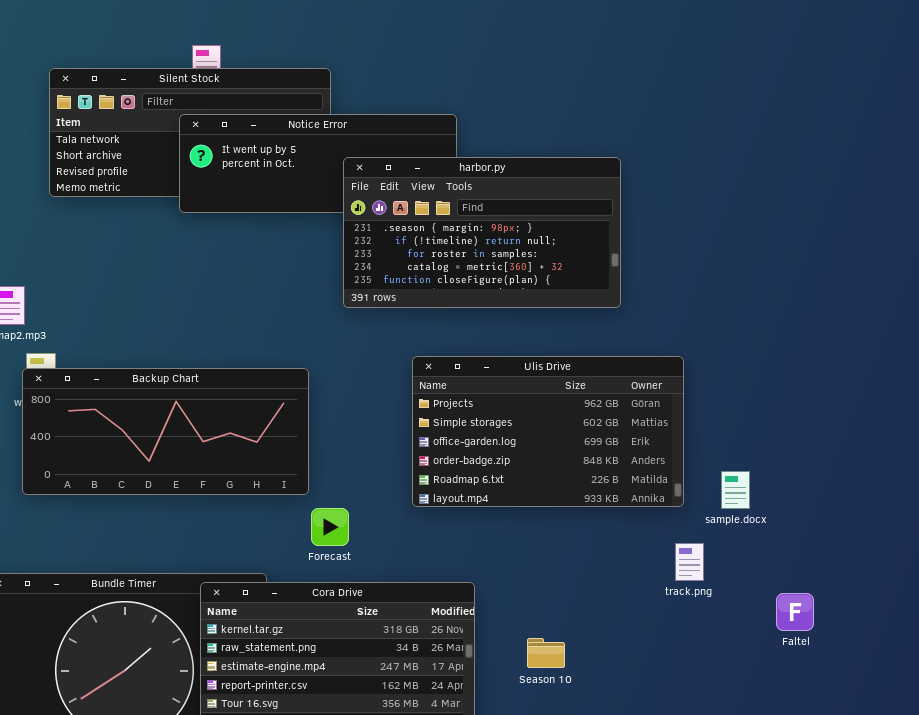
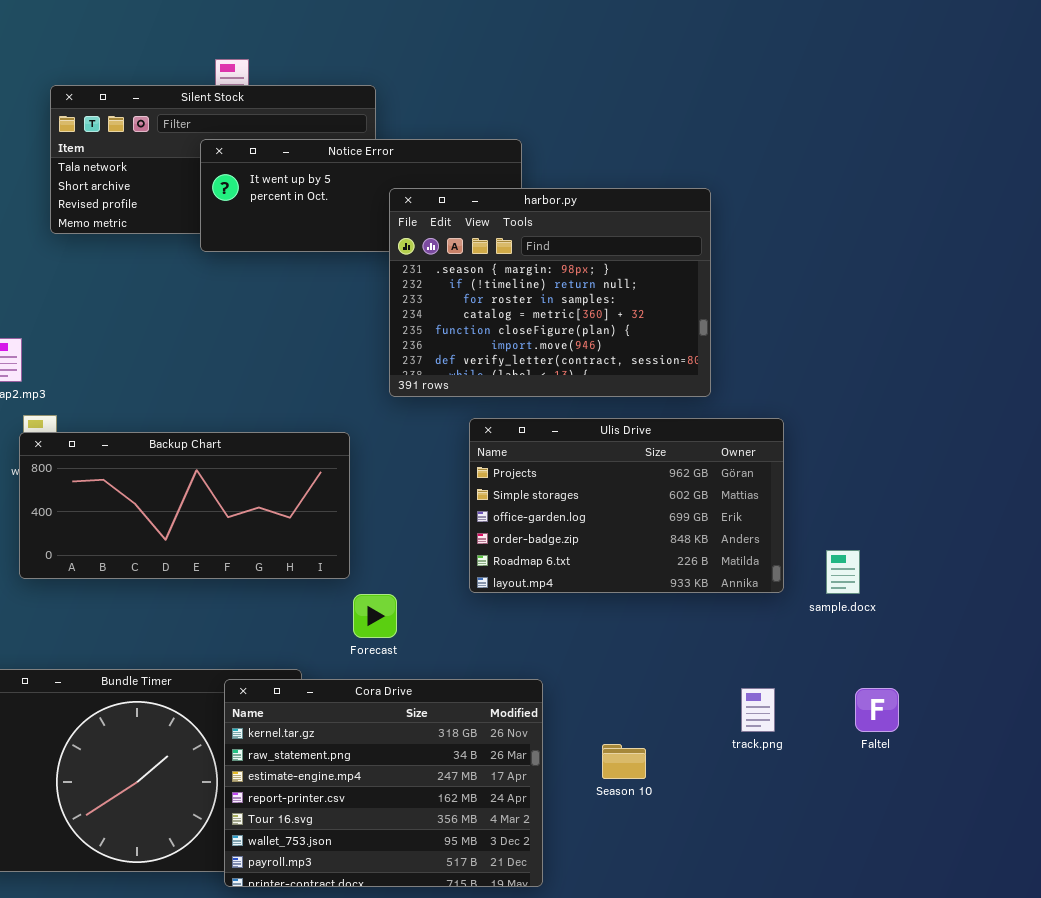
harbor.py: [343,157,621,308] -> [389,188,711,397], resized
track.png: [675,543,704,581] -> [741,688,775,732], moved
Faltel: [776,593,814,631] -> [855,688,899,732], moved

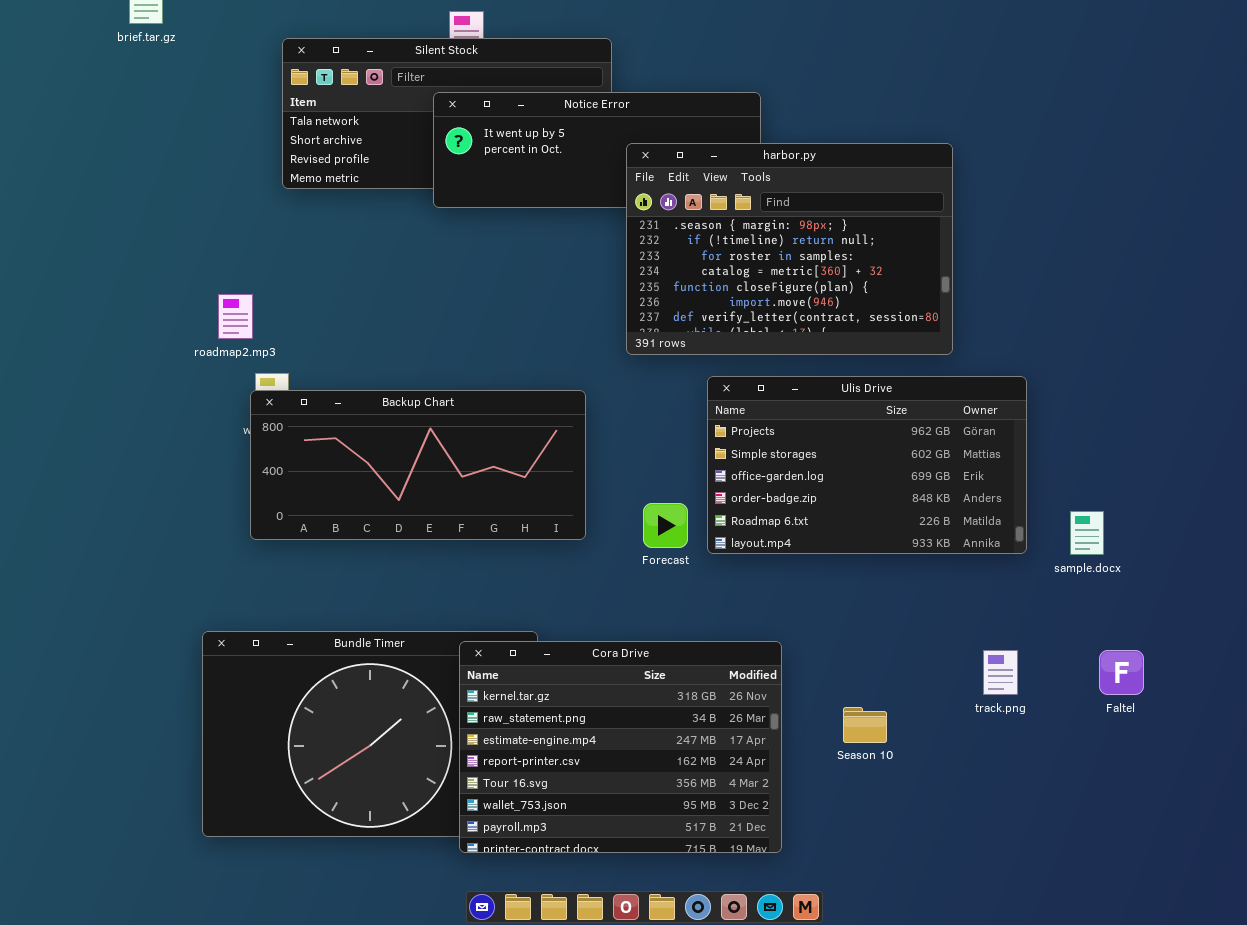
Forecast: [353,594,397,638] -> [643,503,688,548], moved

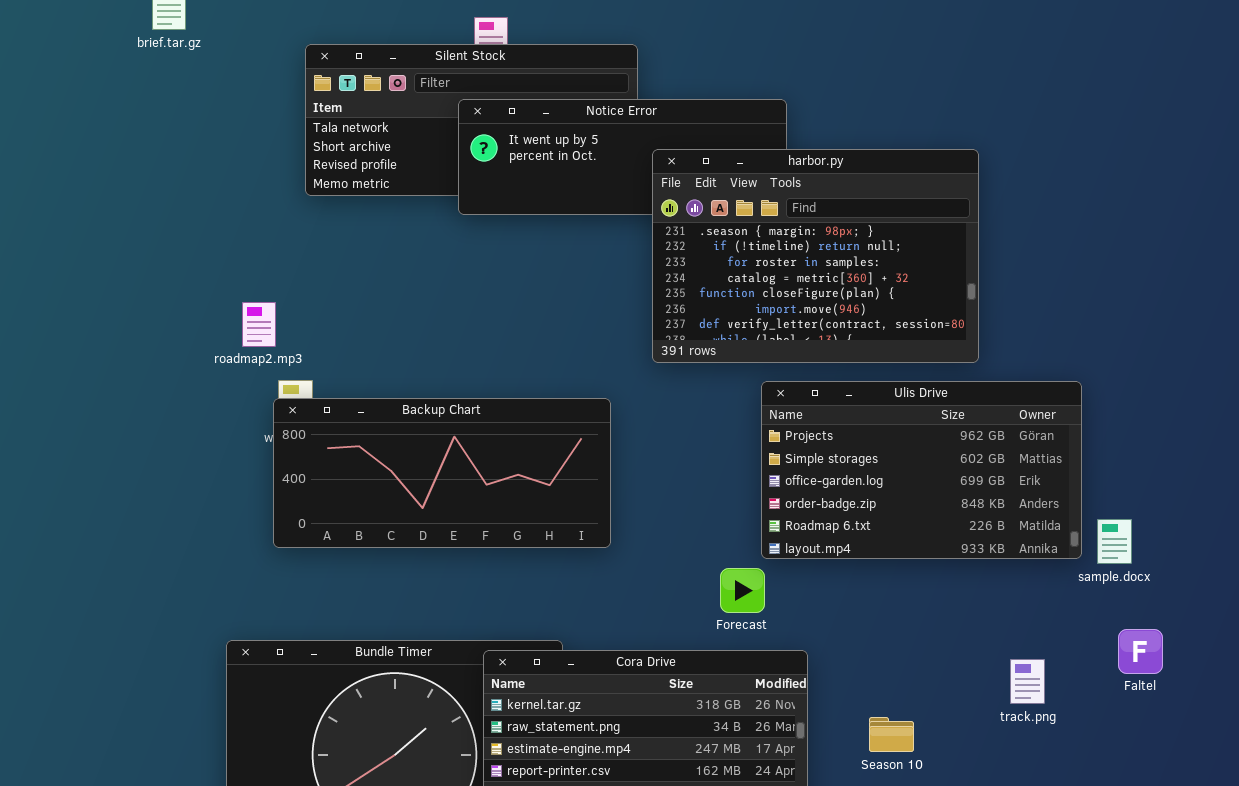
Ulis Drive: [707,376,1027,554] -> [761,381,1082,559], moved
Forecast: [643,503,688,548] -> [720,568,765,613], moved
Faltel: [1099,650,1144,695] -> [1118,629,1163,674], moved

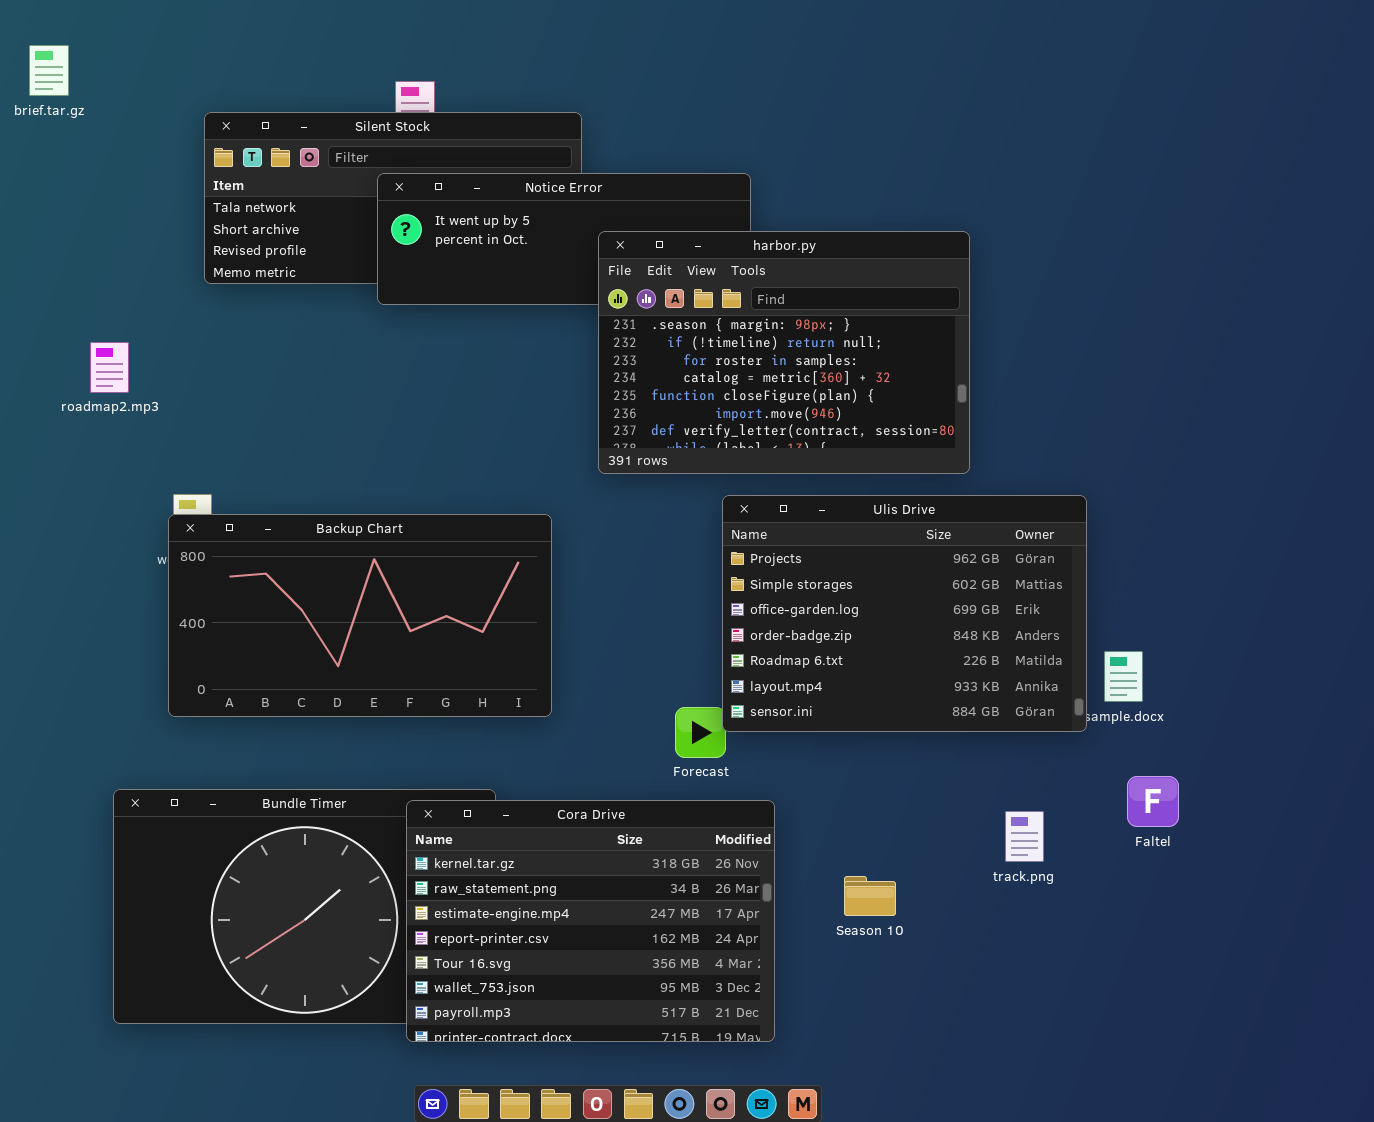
roadmap2.mp3: [242,302,276,347] -> [90,342,129,393], moved
Ulis Drive: [761,381,1082,559] -> [722,495,1087,732], resized
Backup Chart: [273,398,611,548] -> [168,514,552,717], resized

